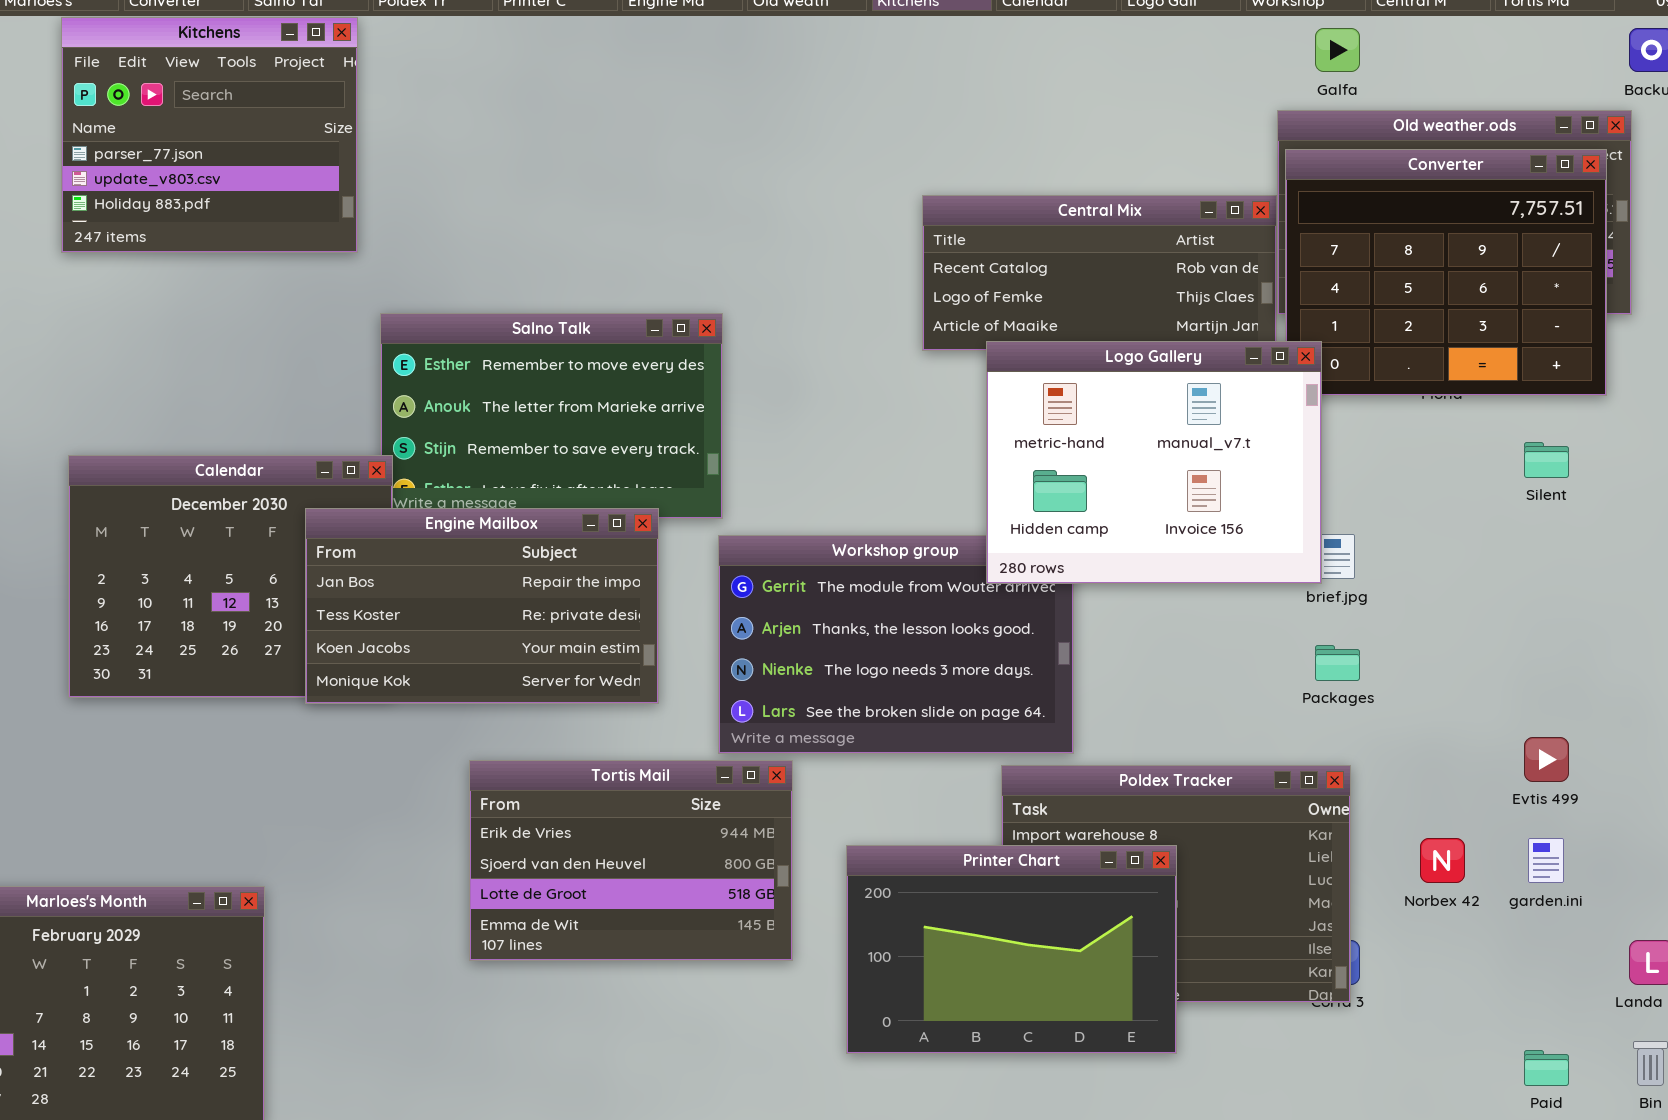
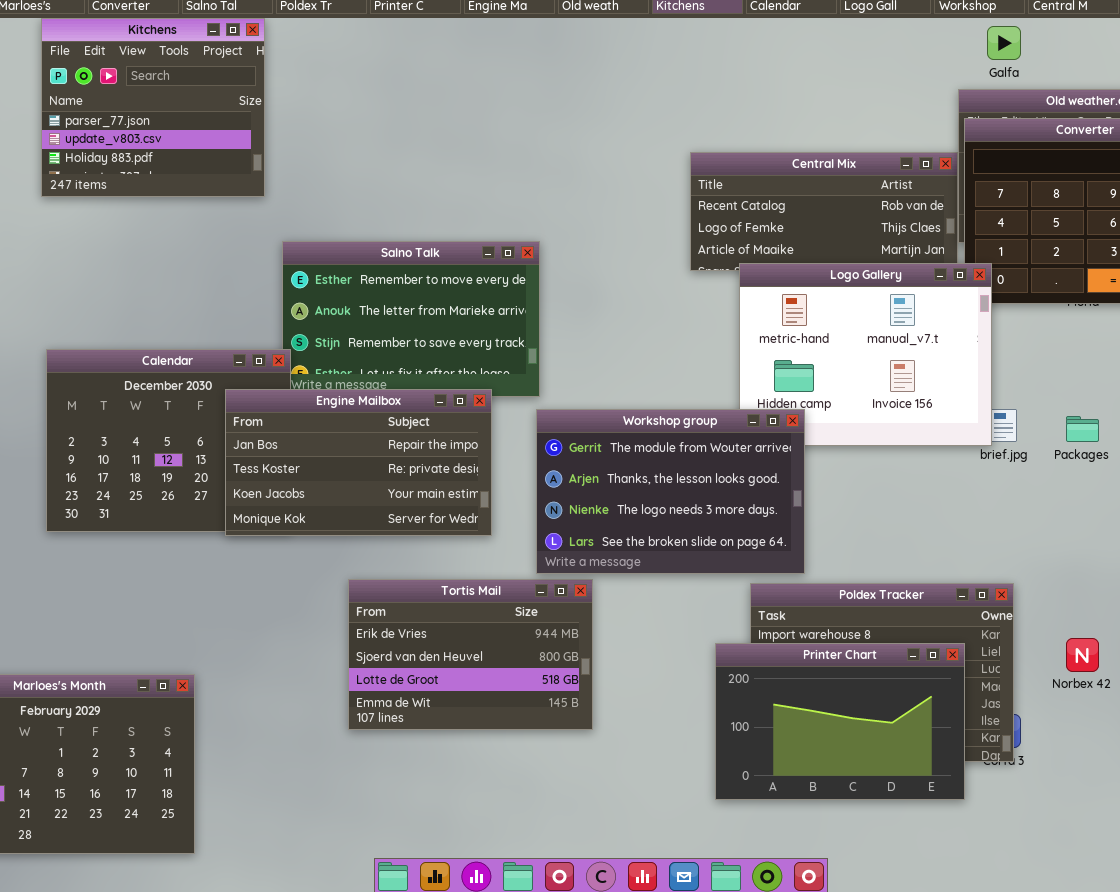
Workshop group: [718,535,1074,754] -> [536,409,805,574], raised
Packages: [1315,645,1360,681] -> [1066,416,1099,442], moved
Printer Chart: [846,845,1177,1054] -> [715,643,965,800], moved

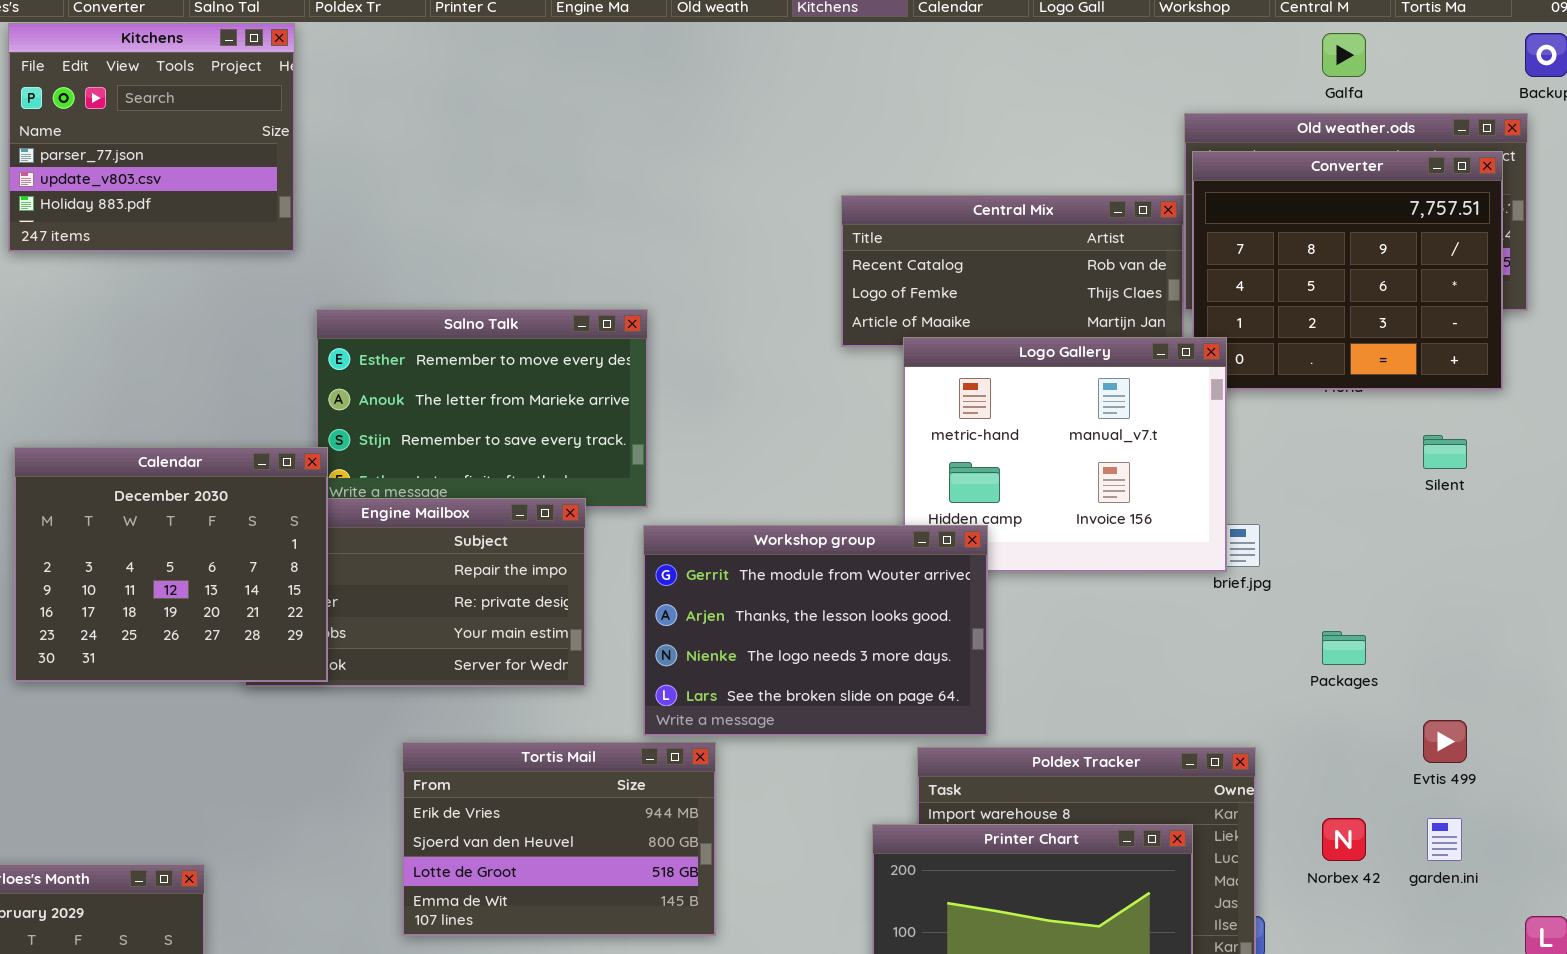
Galfa: [987,26,1021,60] -> [1322,33,1366,77], moved
Calendar: [46,349,291,532] -> [14,447,328,682], raised
Packages: [1066,416,1099,442] -> [1322,631,1366,665], moved

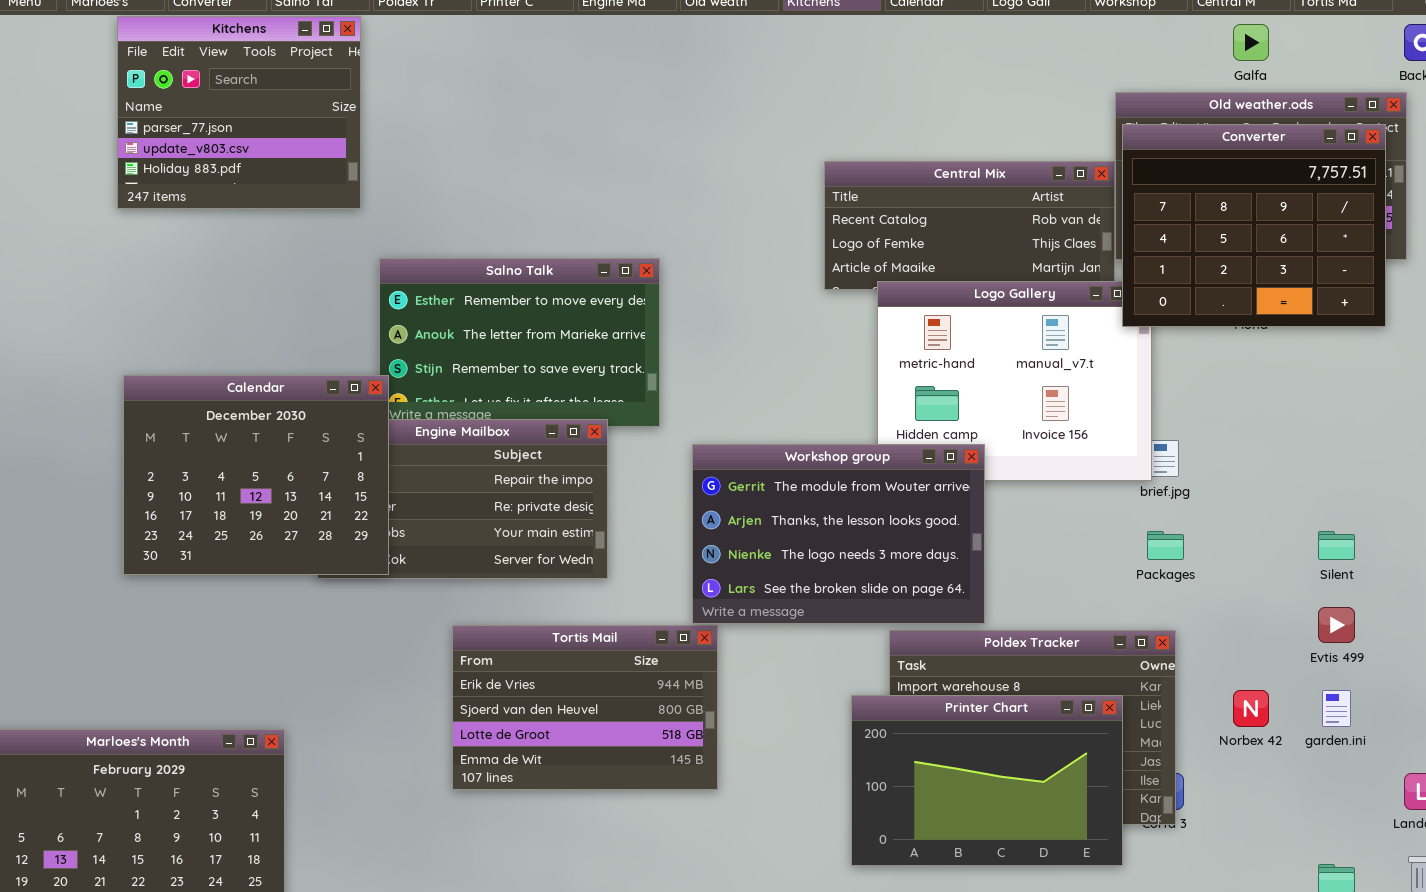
Converter: [1192,151,1503,390] -> [1122,124,1386,327], raised
Silent: [1423,435,1467,469] -> [1318,531,1355,560], moved
Workshop group: [643,525,988,736] -> [692,444,985,624], moved
Packages: [1322,631,1366,665] -> [1147,531,1184,560], moved

